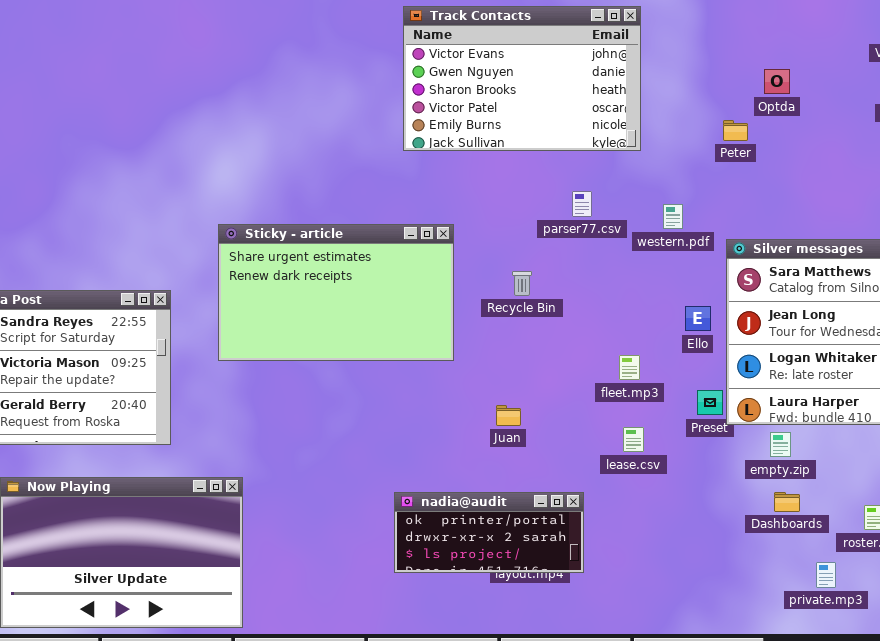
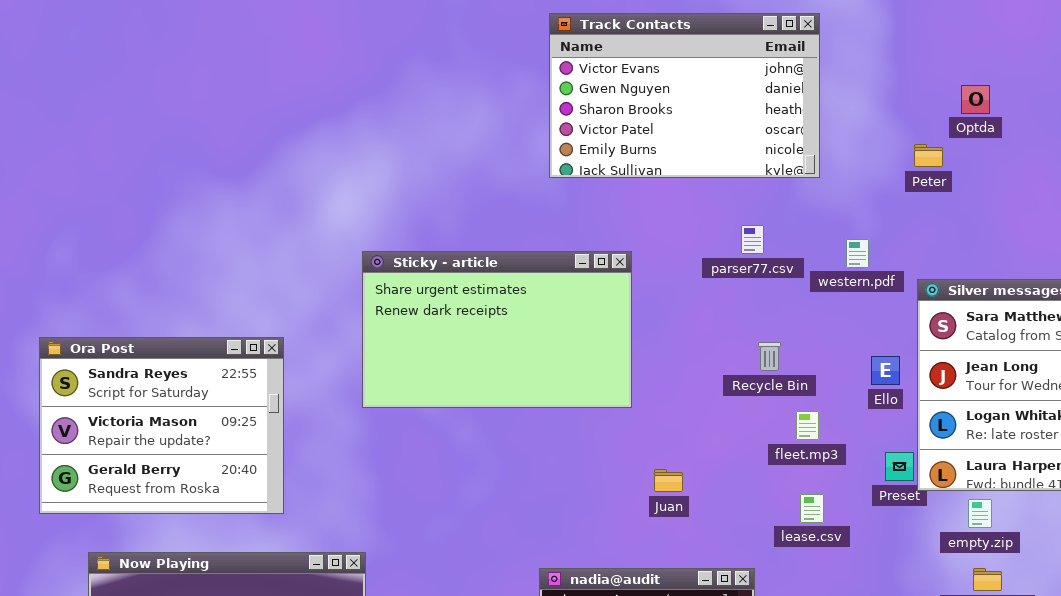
Sticky - article: [218,224,454,361] -> [362,251,632,408], moved
Recycle Bin: [512,271,532,296] -> [758,342,781,371], moved

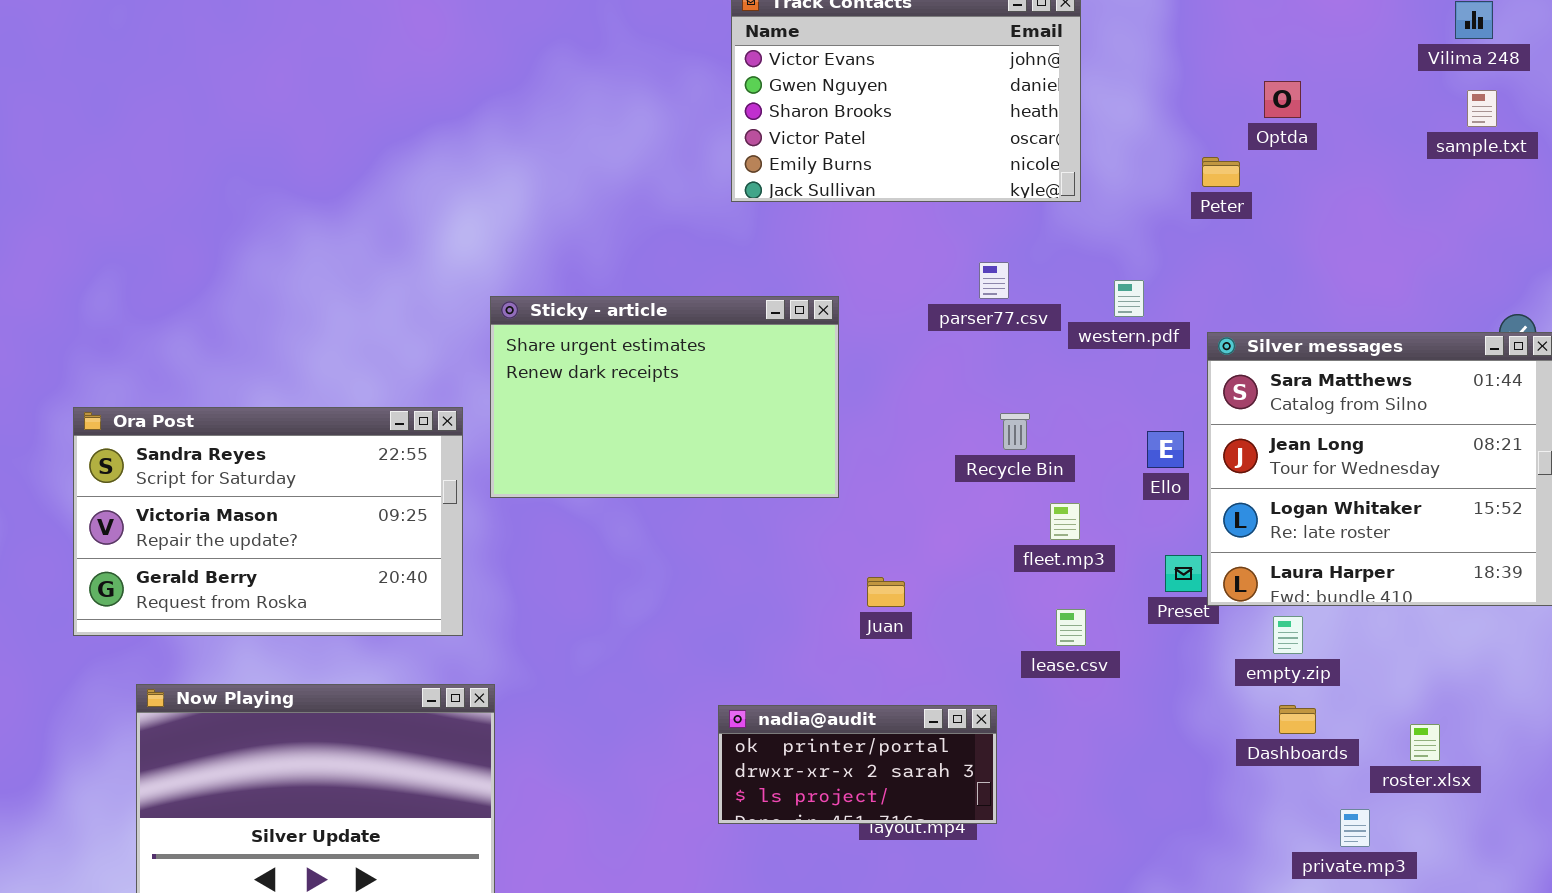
Ora Post: [39,337,284,514] -> [73,407,463,636], resized

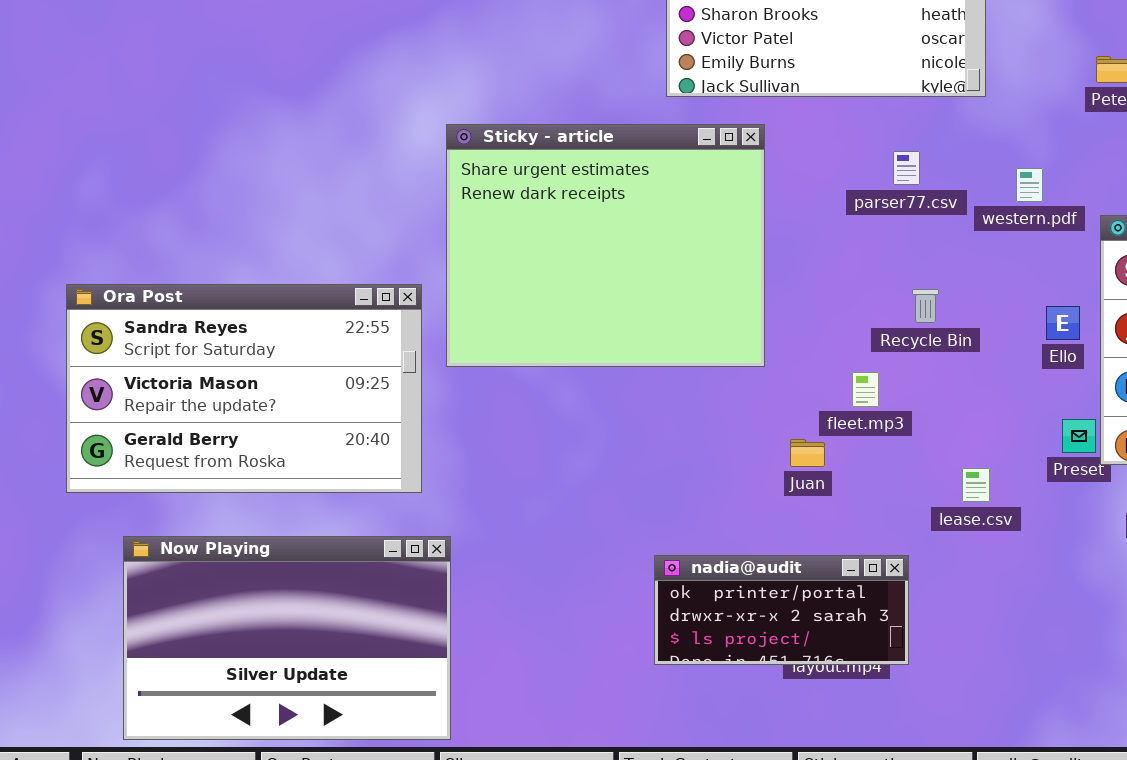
Sticky - article: [490,296,839,498] -> [446,124,765,367], resized
fleet.mp3: [1050,503,1080,540] -> [852,372,879,407], moved

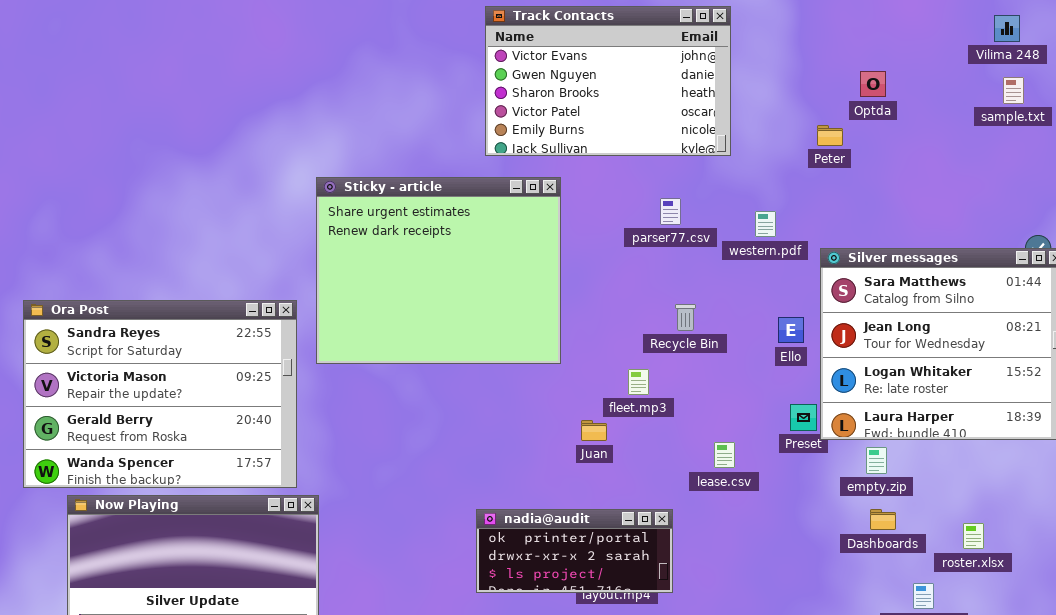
Ora Post: [66,284,422,493] -> [23,300,297,488], resized

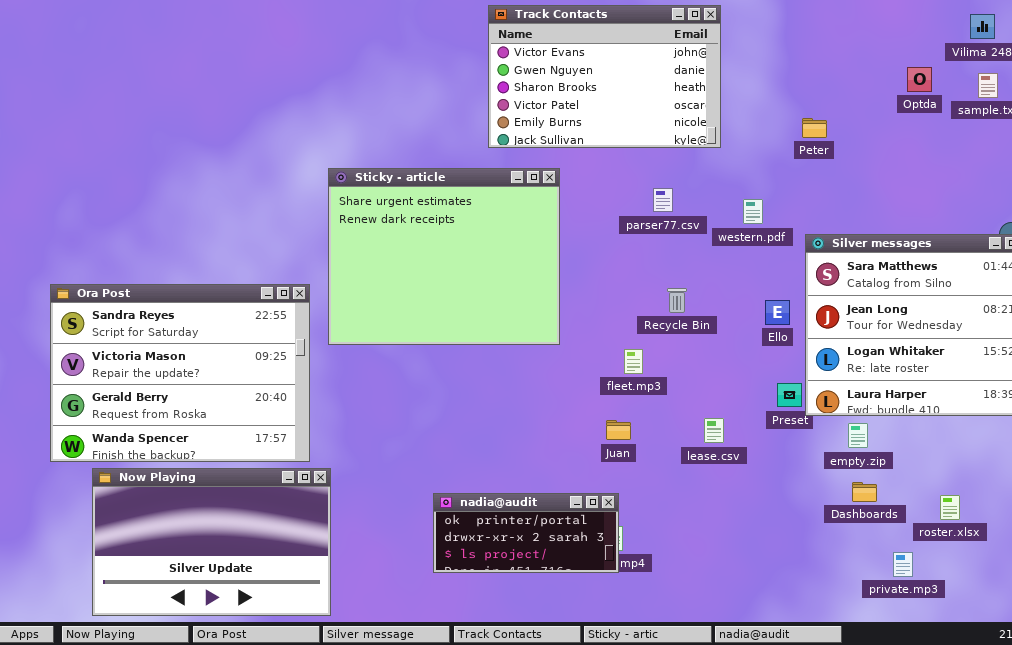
Optda: [860,71,886,97] -> [907,67,932,92], moved
Juan: [581,420,607,441] -> [606,420,631,440], moved
nadia@audit: [476,509,673,593] -> [433,493,619,573], moved

